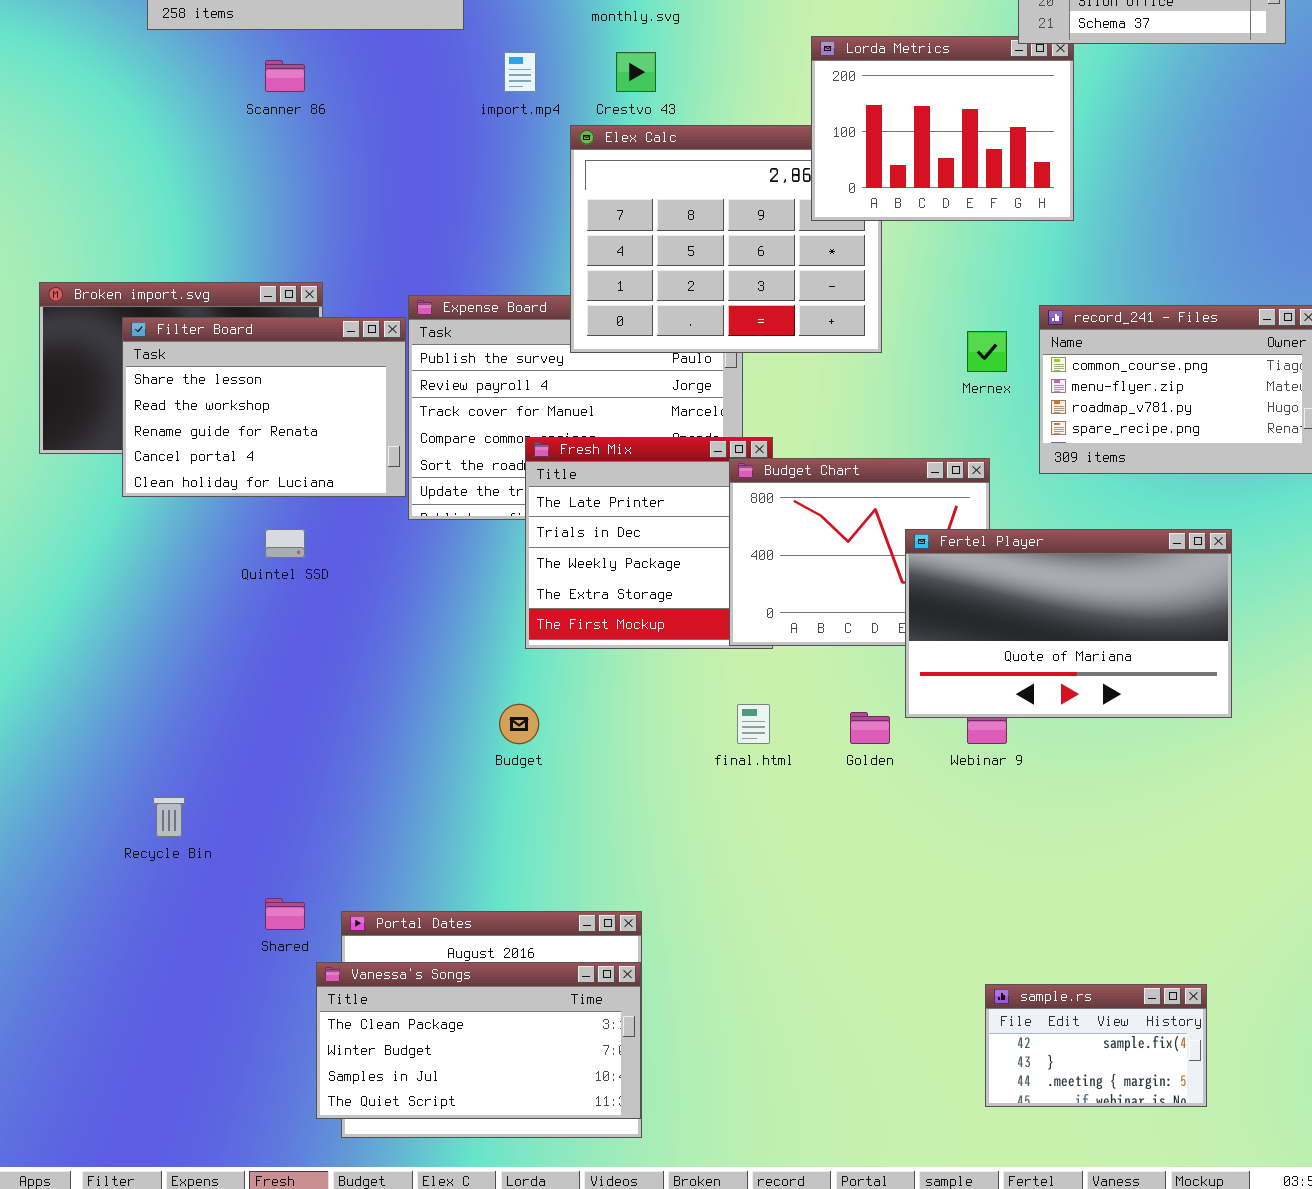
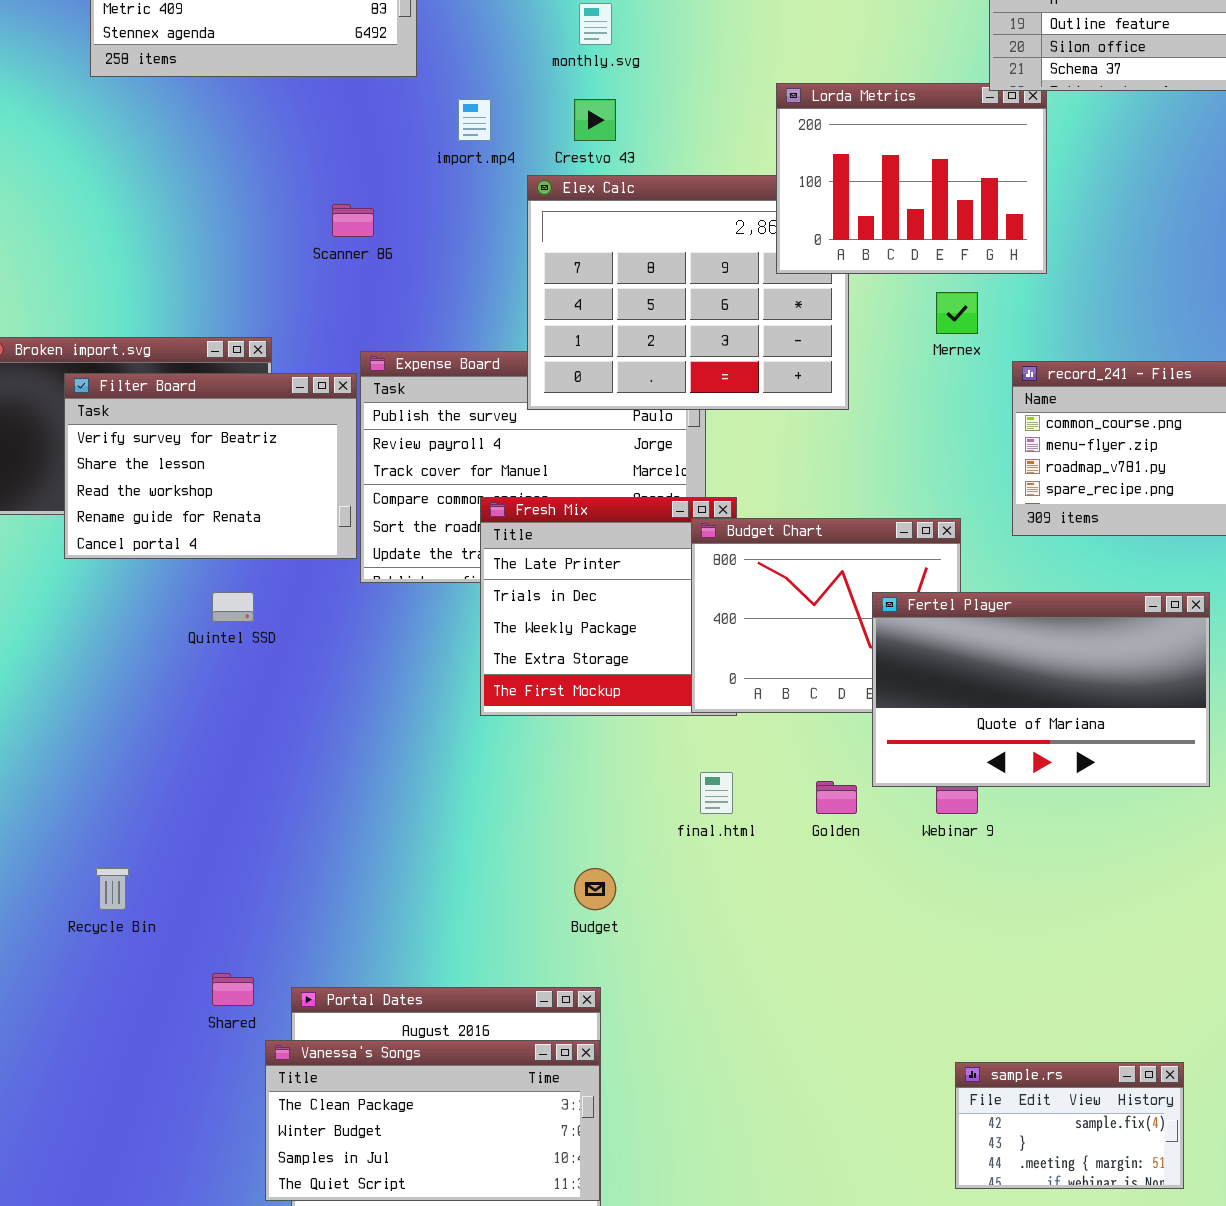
Scanner 86: [265,60,305,92] -> [332,204,374,237], moved
Filter Board: [122,317,406,497] -> [64,373,357,559], scrolled up 1 row
Mernex: [967,331,1007,372] -> [936,292,978,334], moved
Budget: [499,704,539,744] -> [574,868,616,910], moved

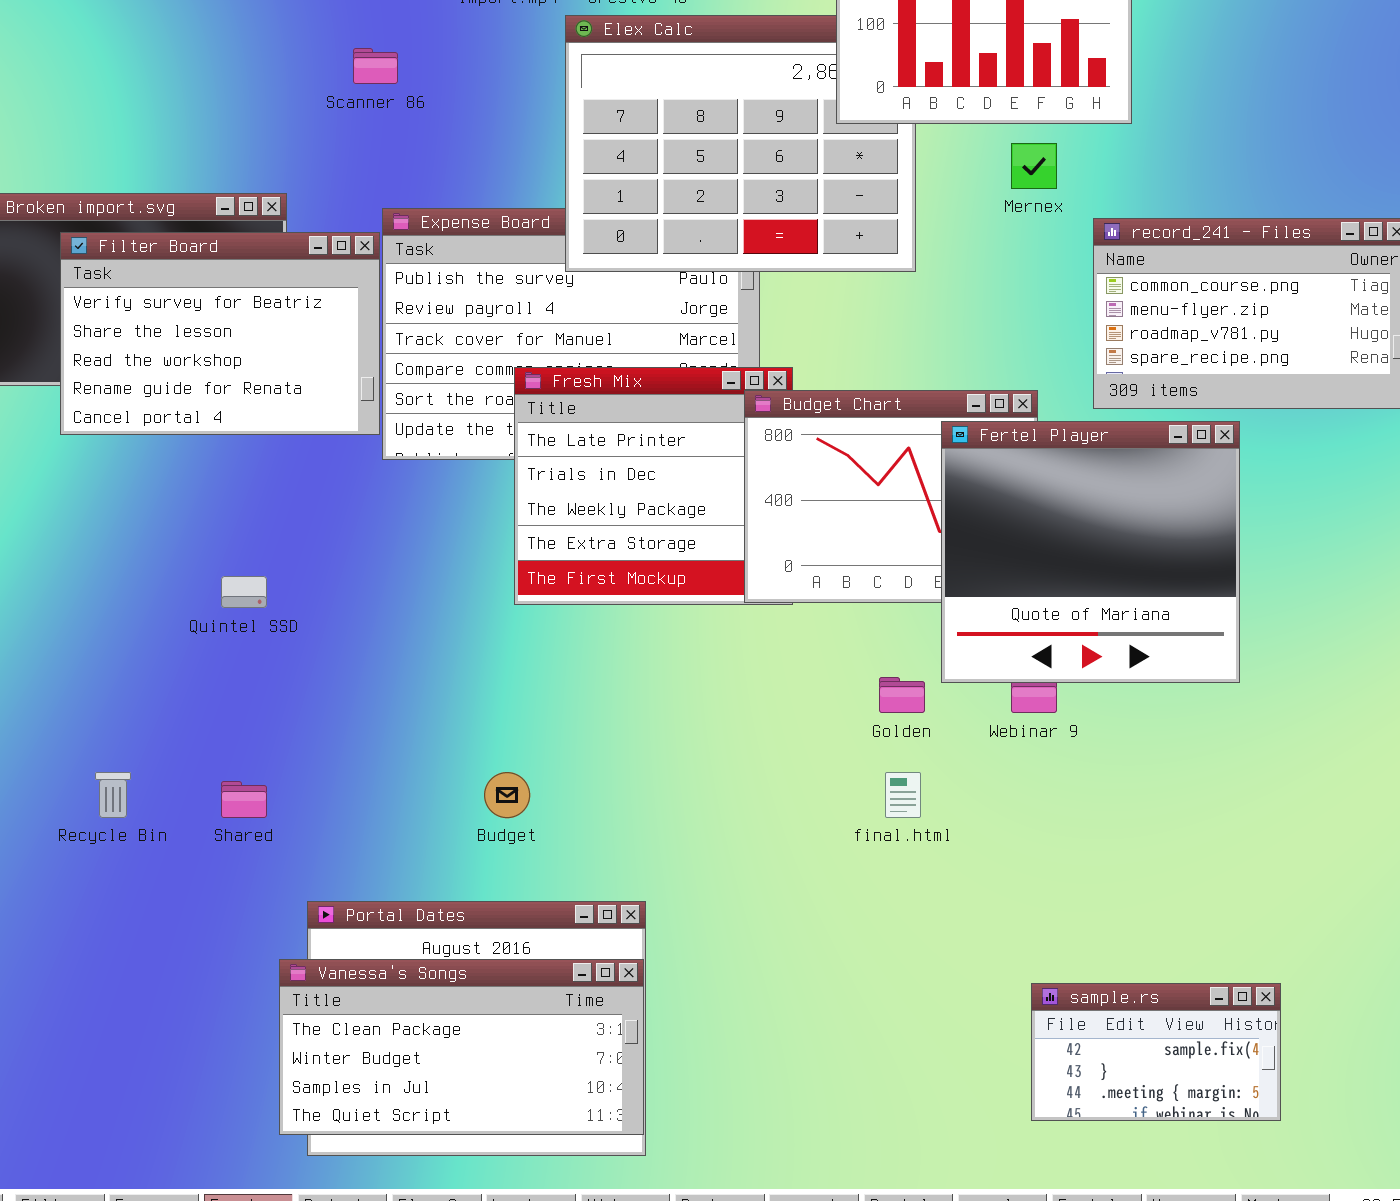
Quintel SSD: [212,592,254,622] -> [221,576,267,608], moved
Fertel Player: [872,592,1210,787] -> [941,421,1240,683], resized
final.html: [700,772,733,814] -> [885,772,921,818], moved
Budget: [574,868,616,910] -> [484,772,530,818], moved
Shared: [212,973,254,1006] -> [221,781,267,818], moved

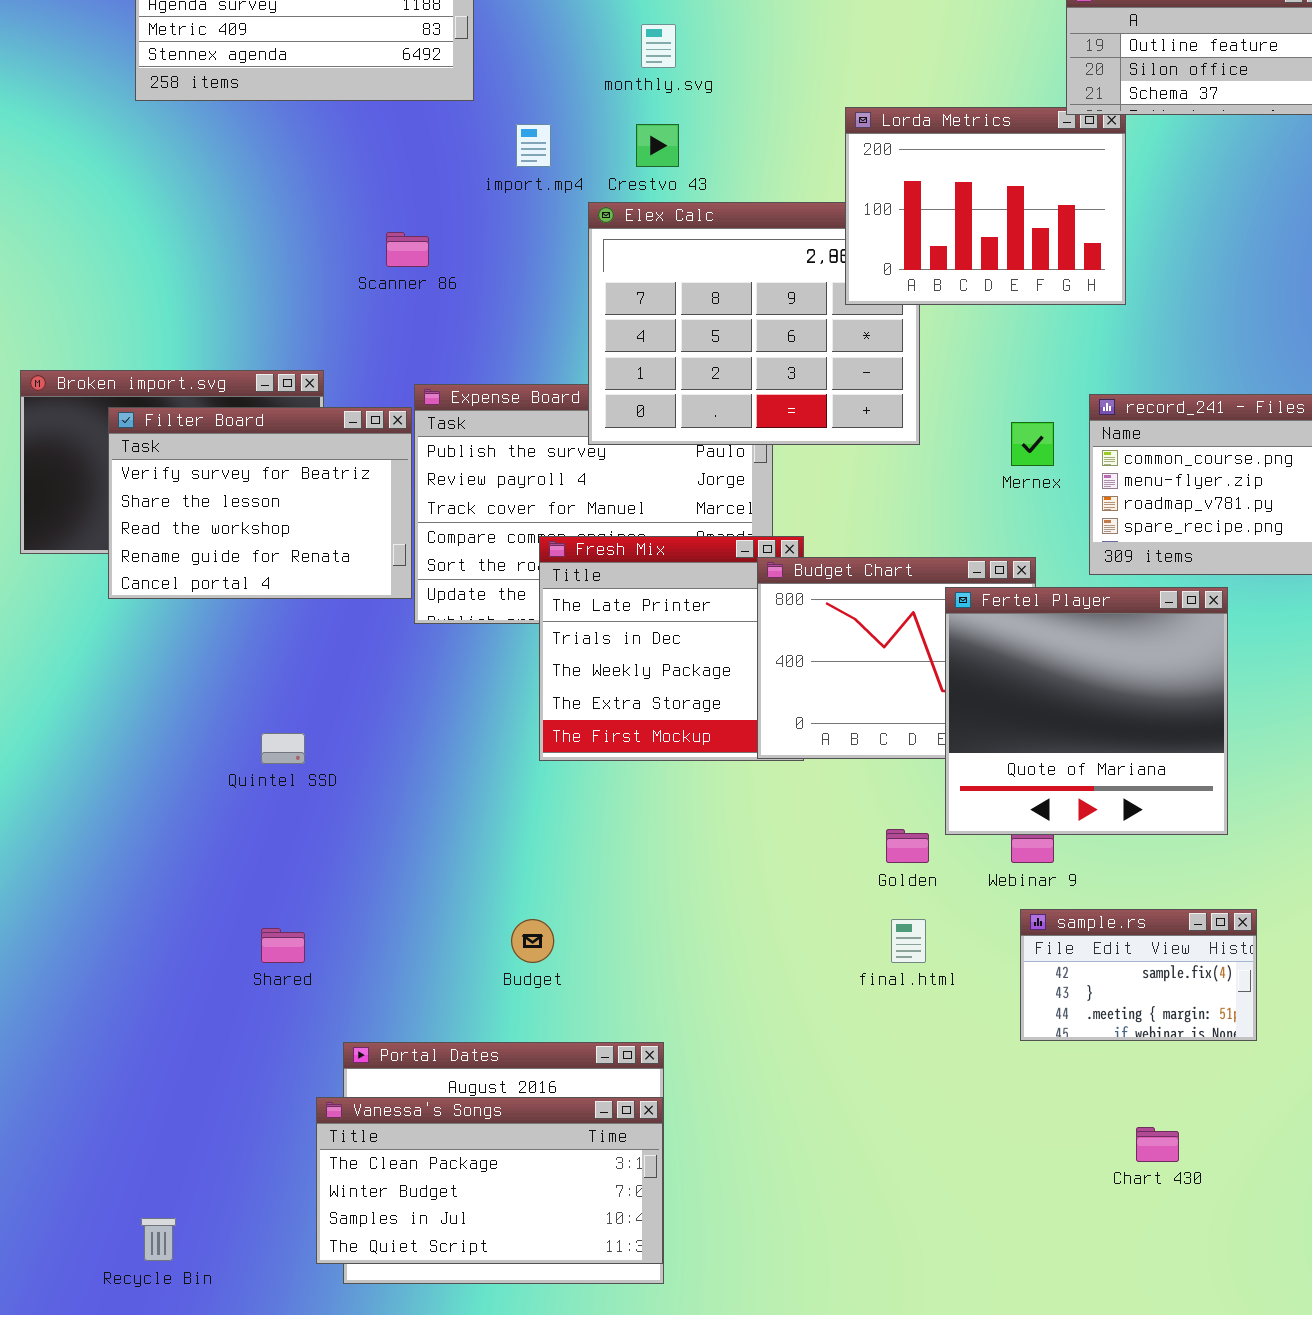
Mernex: [1011,143,1057,189] -> [1011,422,1054,466], moved
Recycle Bin: [95,772,131,818] -> [141,1218,176,1261], moved
sample.rs: [1031,983,1281,1121] -> [1020,909,1257,1041], moved

